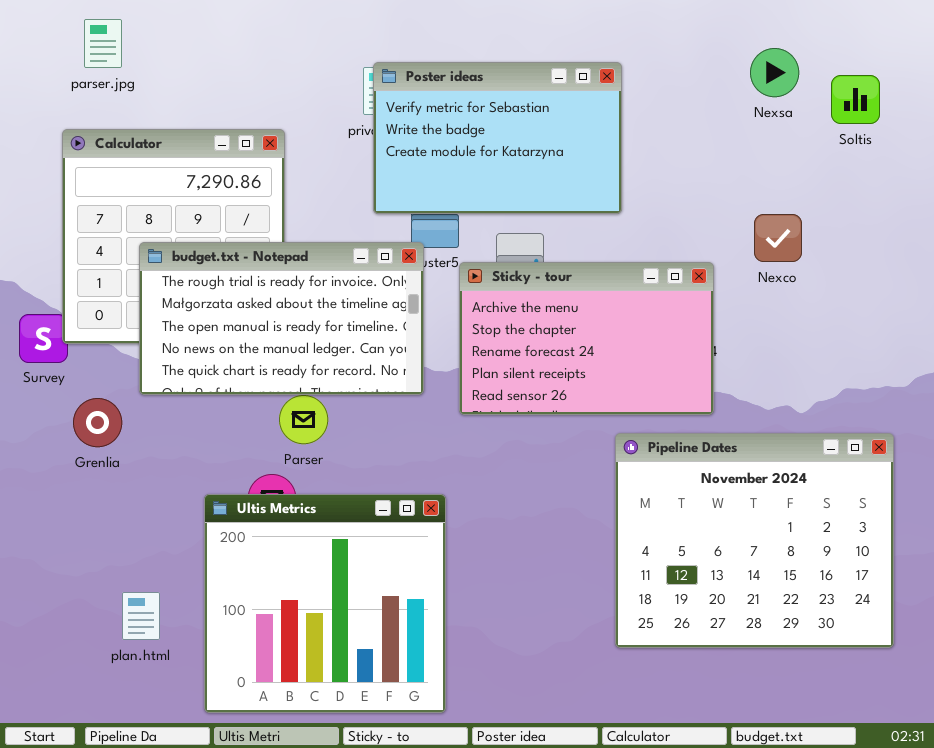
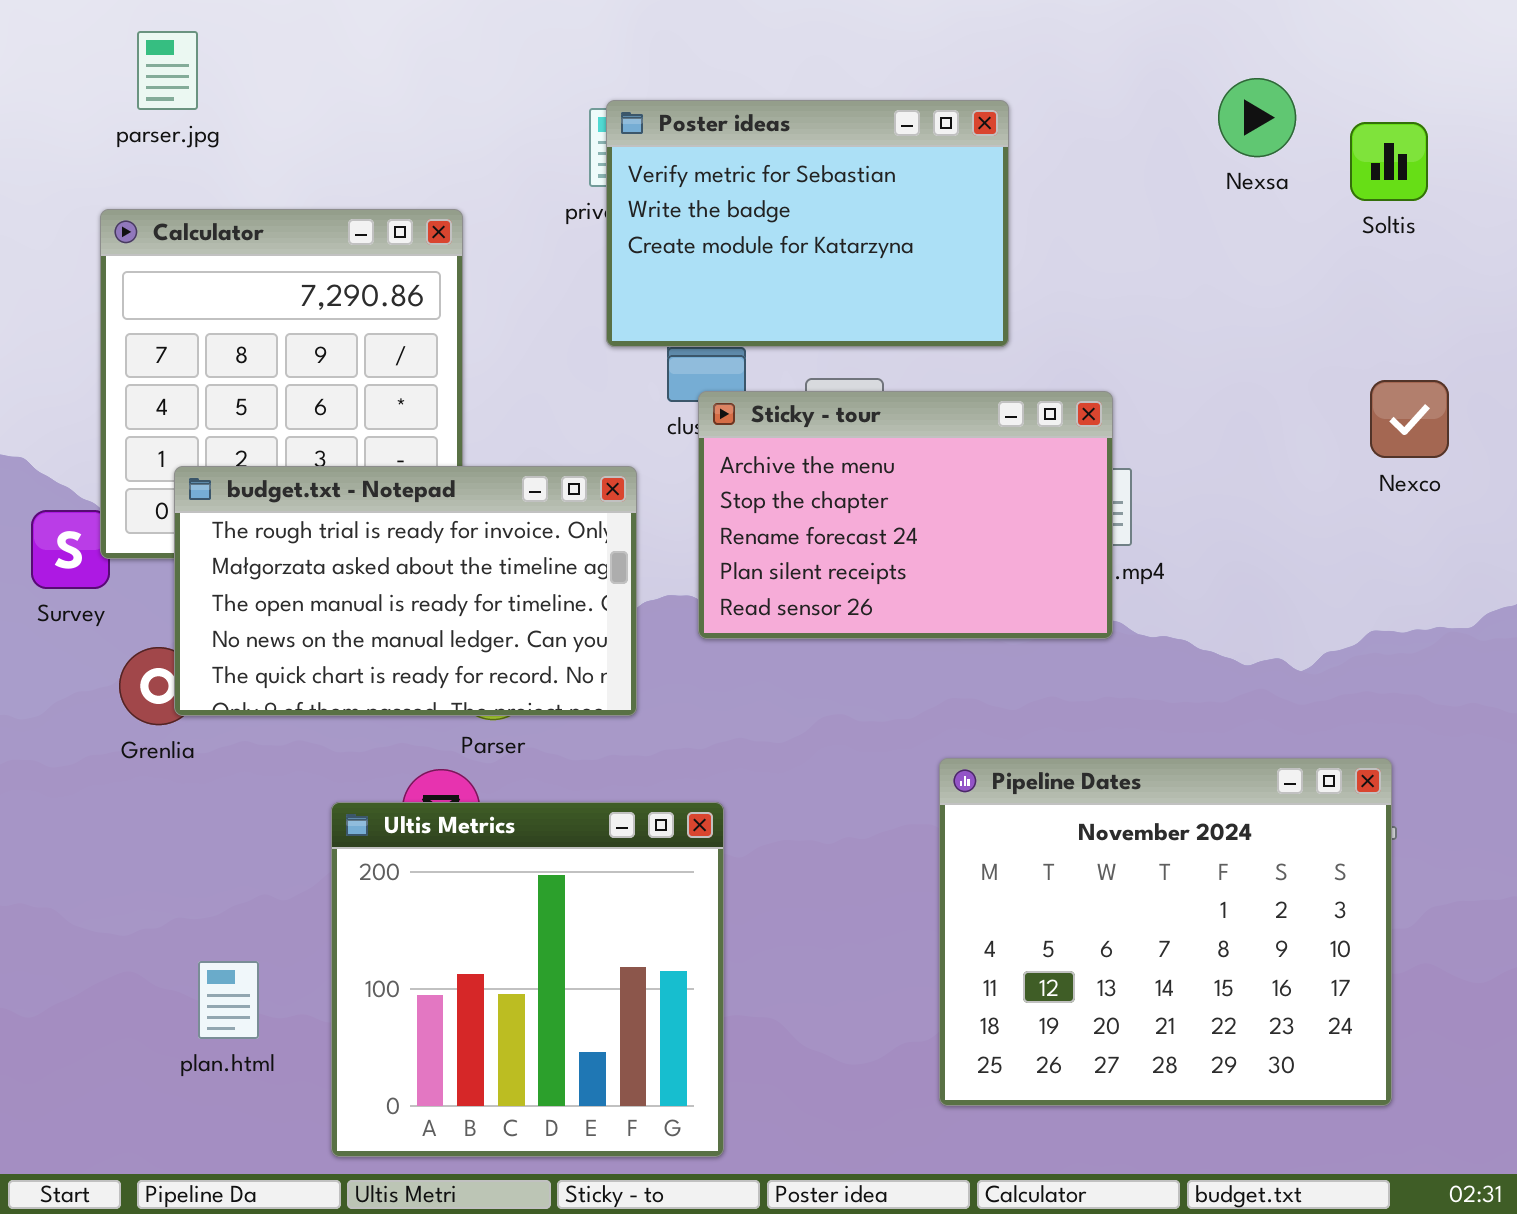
Nexco: [754,214,802,262] -> [1370,380,1449,458], moved
budget.txt - Notepad: [139,242,424,395] -> [174,466,637,716], moved
Sticky - tour: [459,262,714,415] -> [698,391,1113,639], moved
Pipeline Dates: [615,433,894,648] -> [939,758,1392,1106], moved

